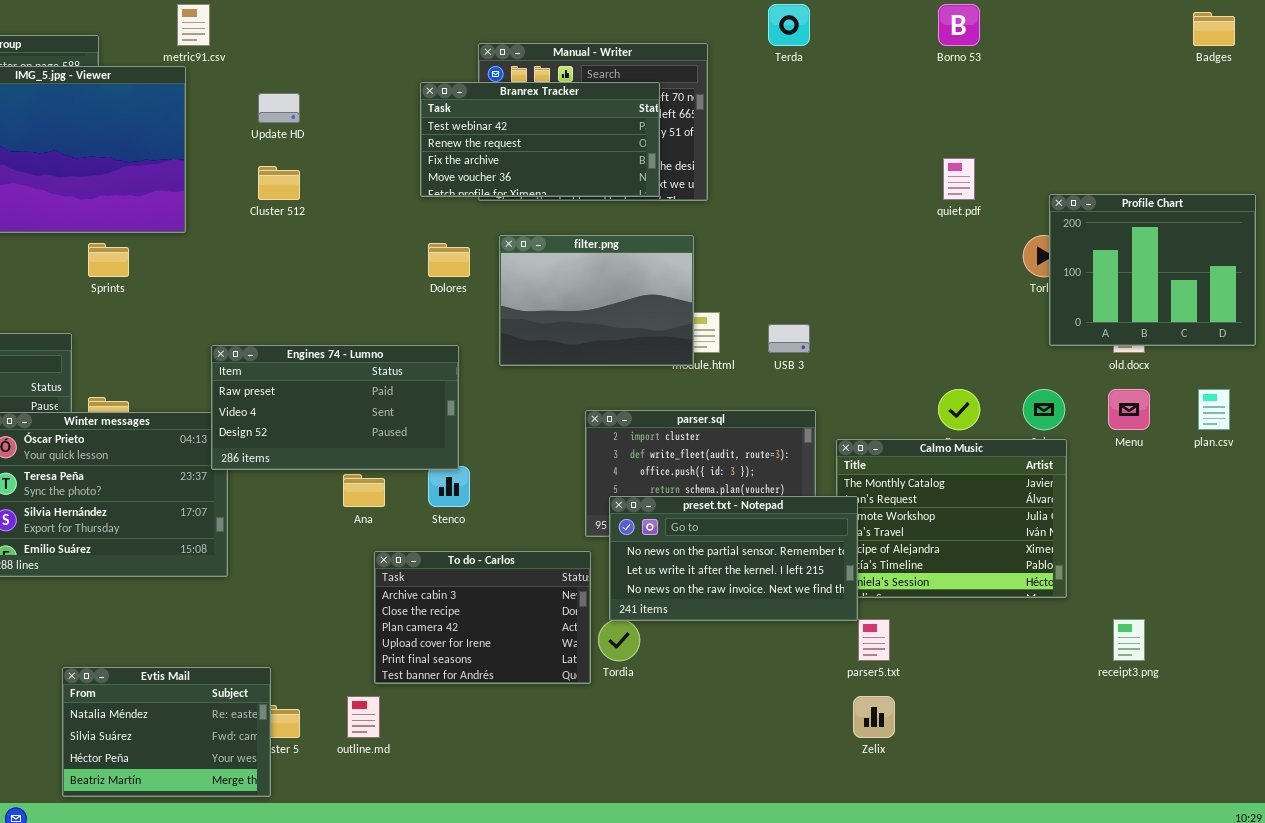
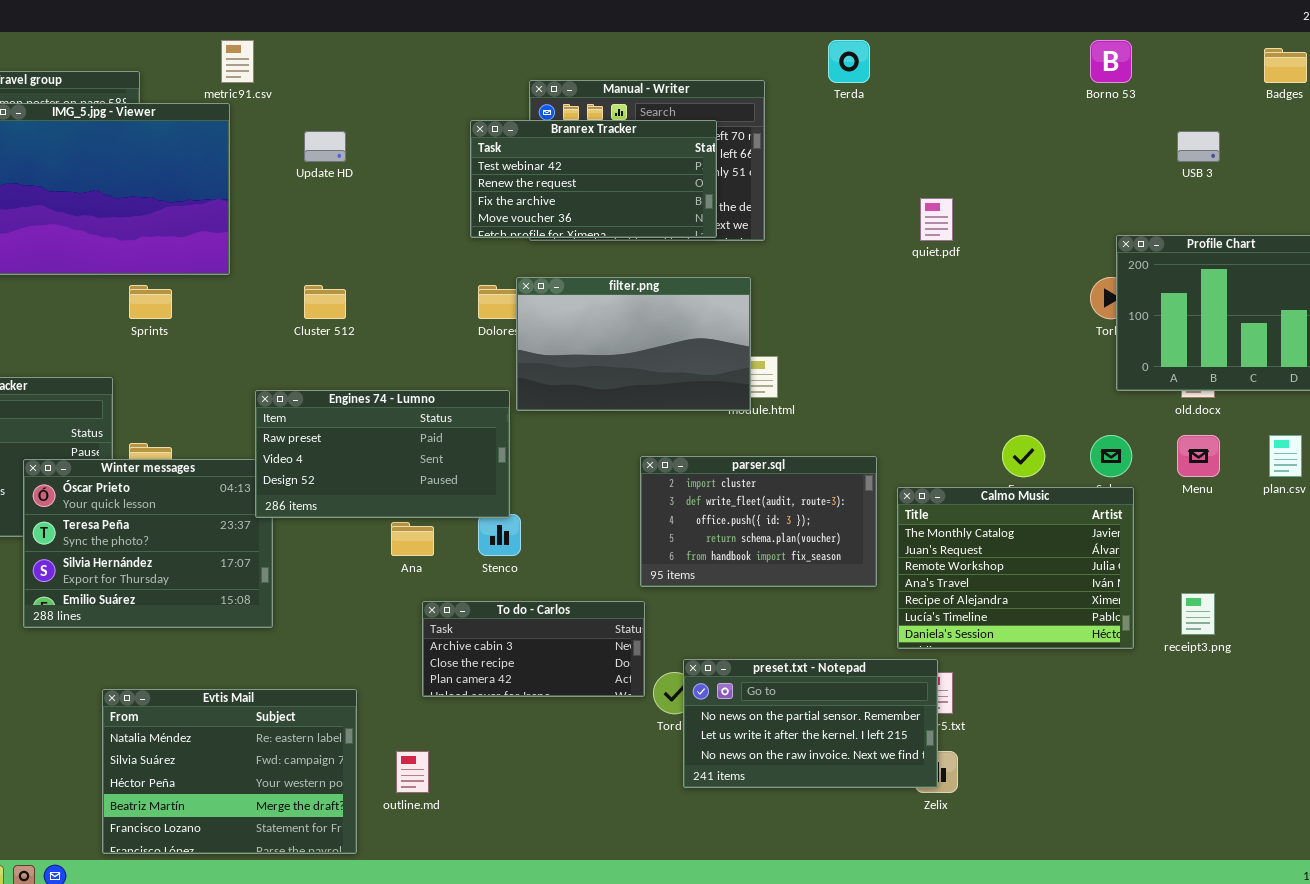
Borno 53: [938,4,980,46] -> [1090,40,1132,83], moved
quiet.pdf: [943,158,975,200] -> [920,198,953,241], moved
Cluster 512: [258,166,300,200] -> [304,285,346,319], moved
filter.png: [499,235,694,366] -> [516,277,751,411], resized
USB 3: [768,324,810,353] -> [1177,131,1220,162], moved
preset.txt - Notepad: [609,496,858,621] -> [683,659,938,788], moved
To do - Carlos: [374,551,591,684] -> [422,601,645,697], resized
receipt3.png: [1113,619,1145,661] -> [1181,593,1215,635], moved
Evtis Mail: [62,667,271,797] -> [102,689,357,854], resized

